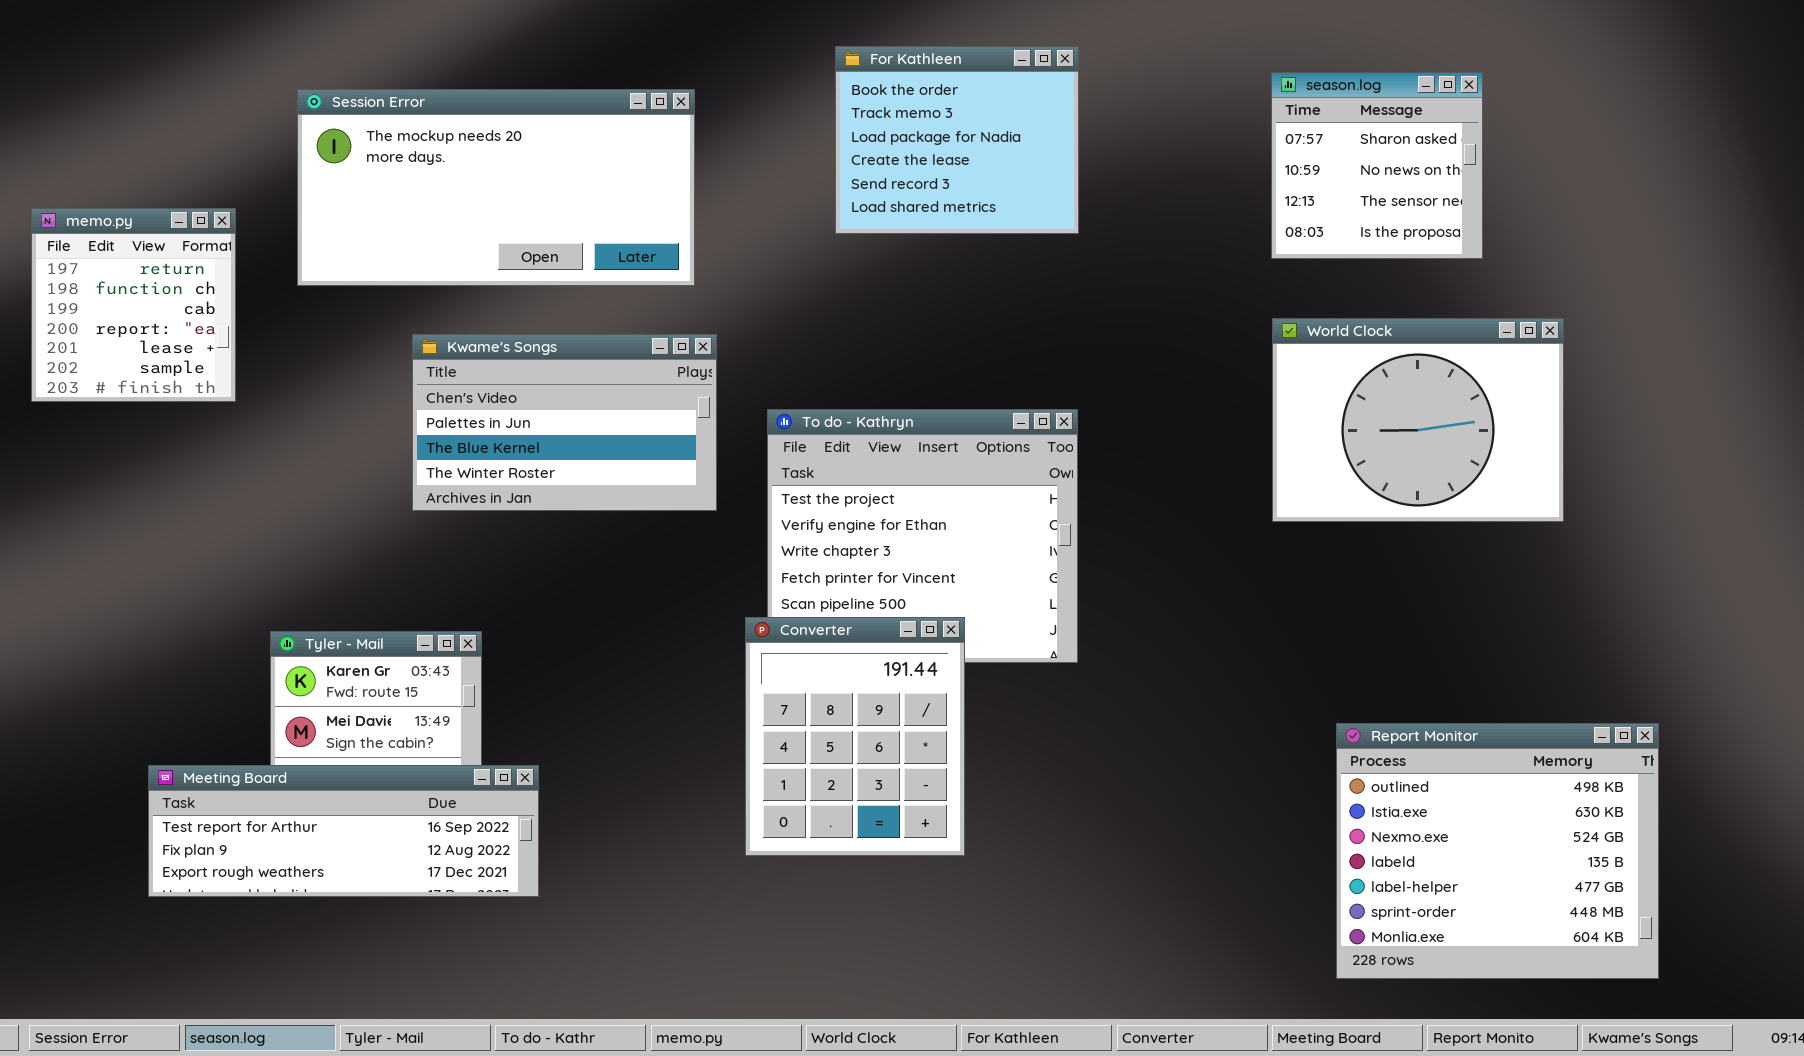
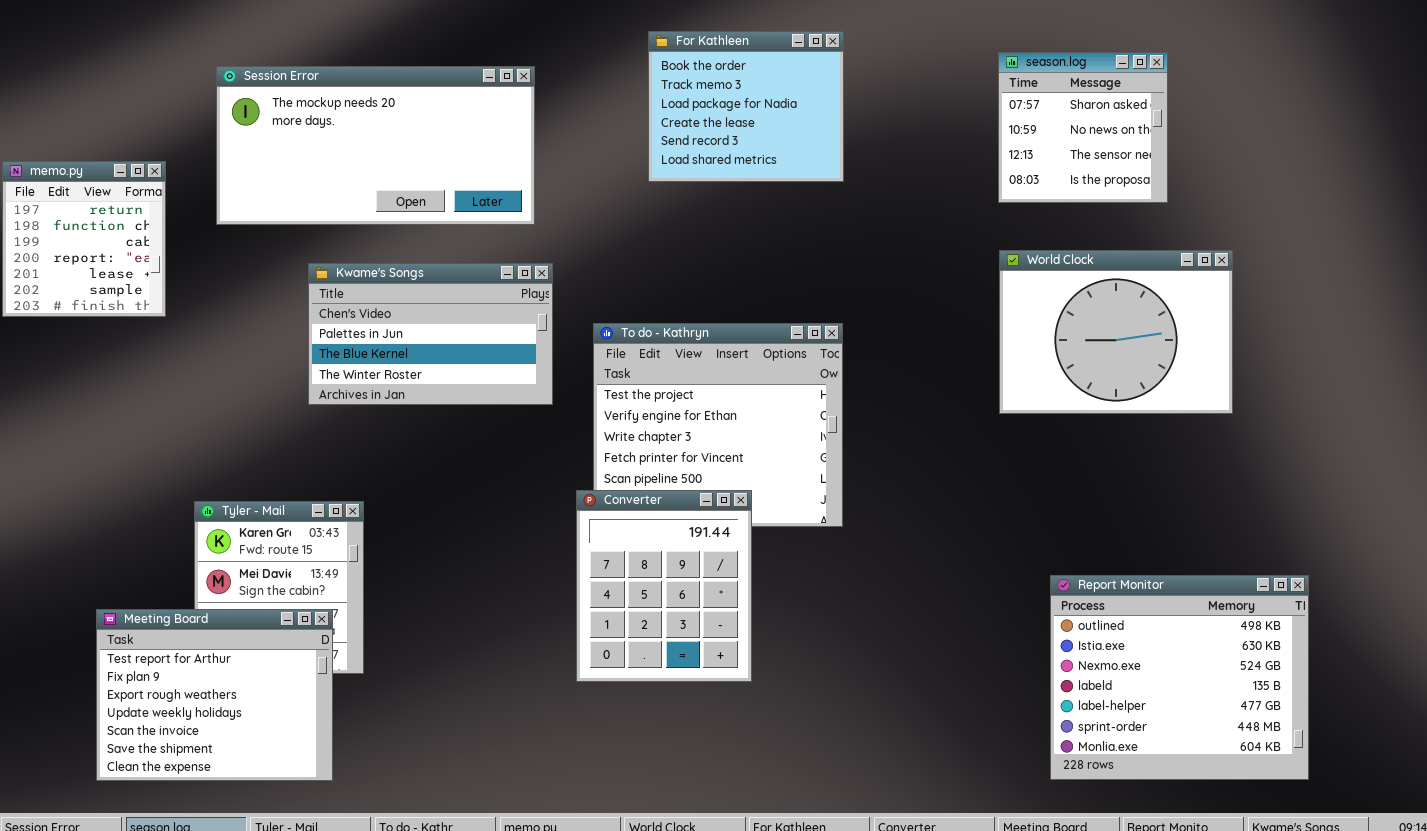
Meeting Board: [148,765,539,897] -> [96,609,333,781], resized

